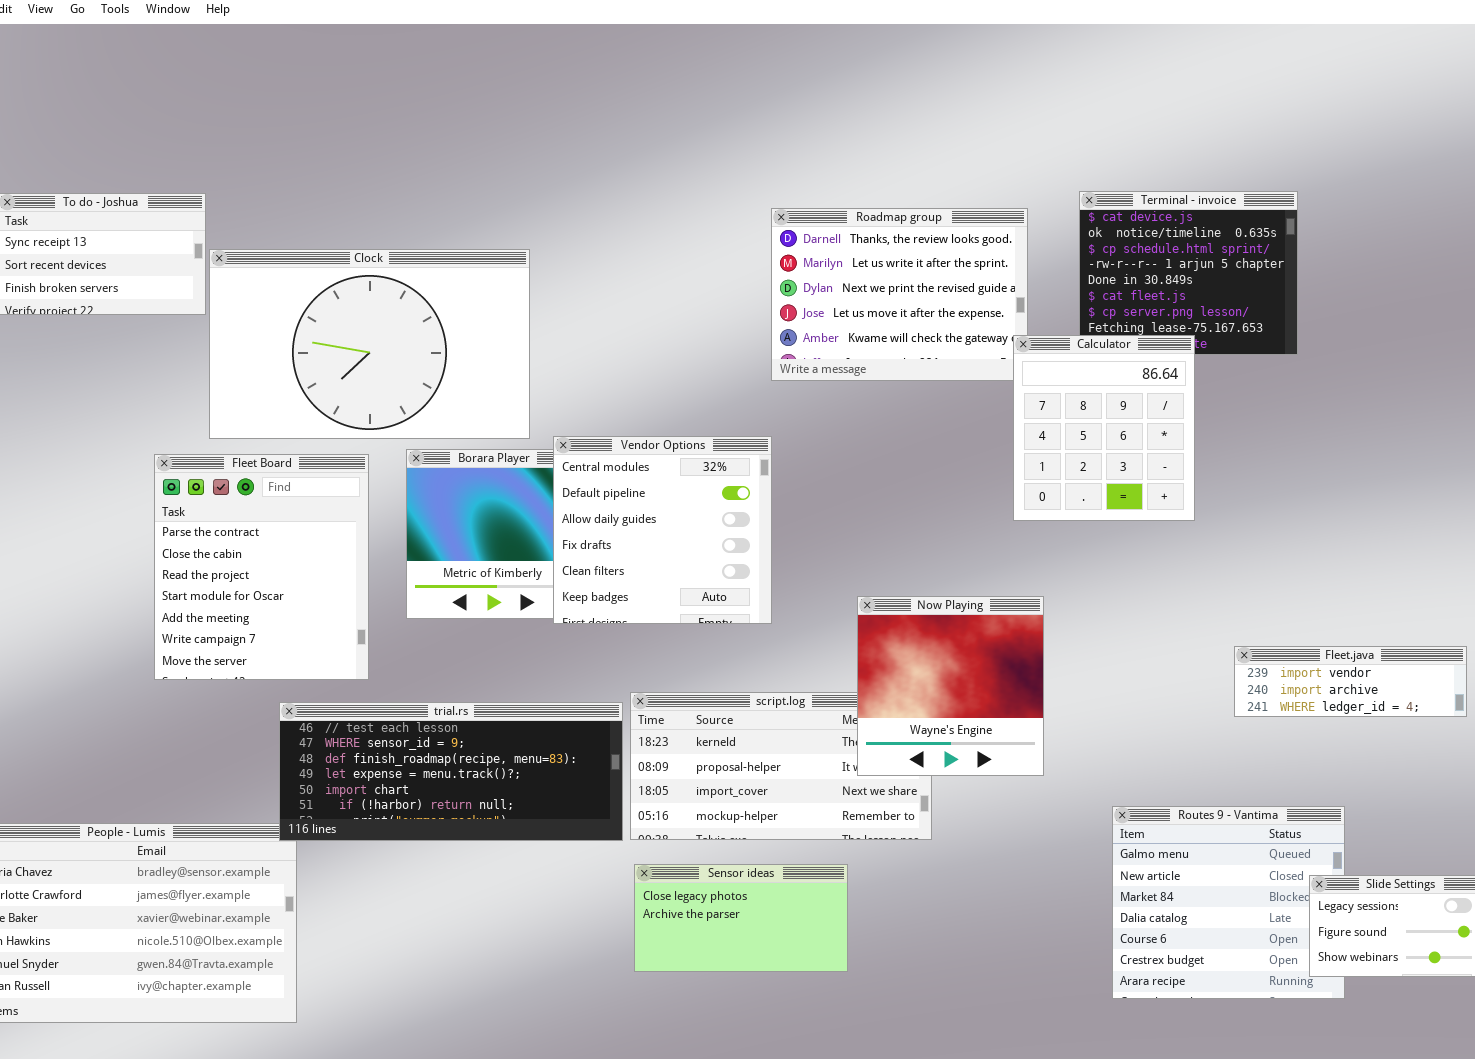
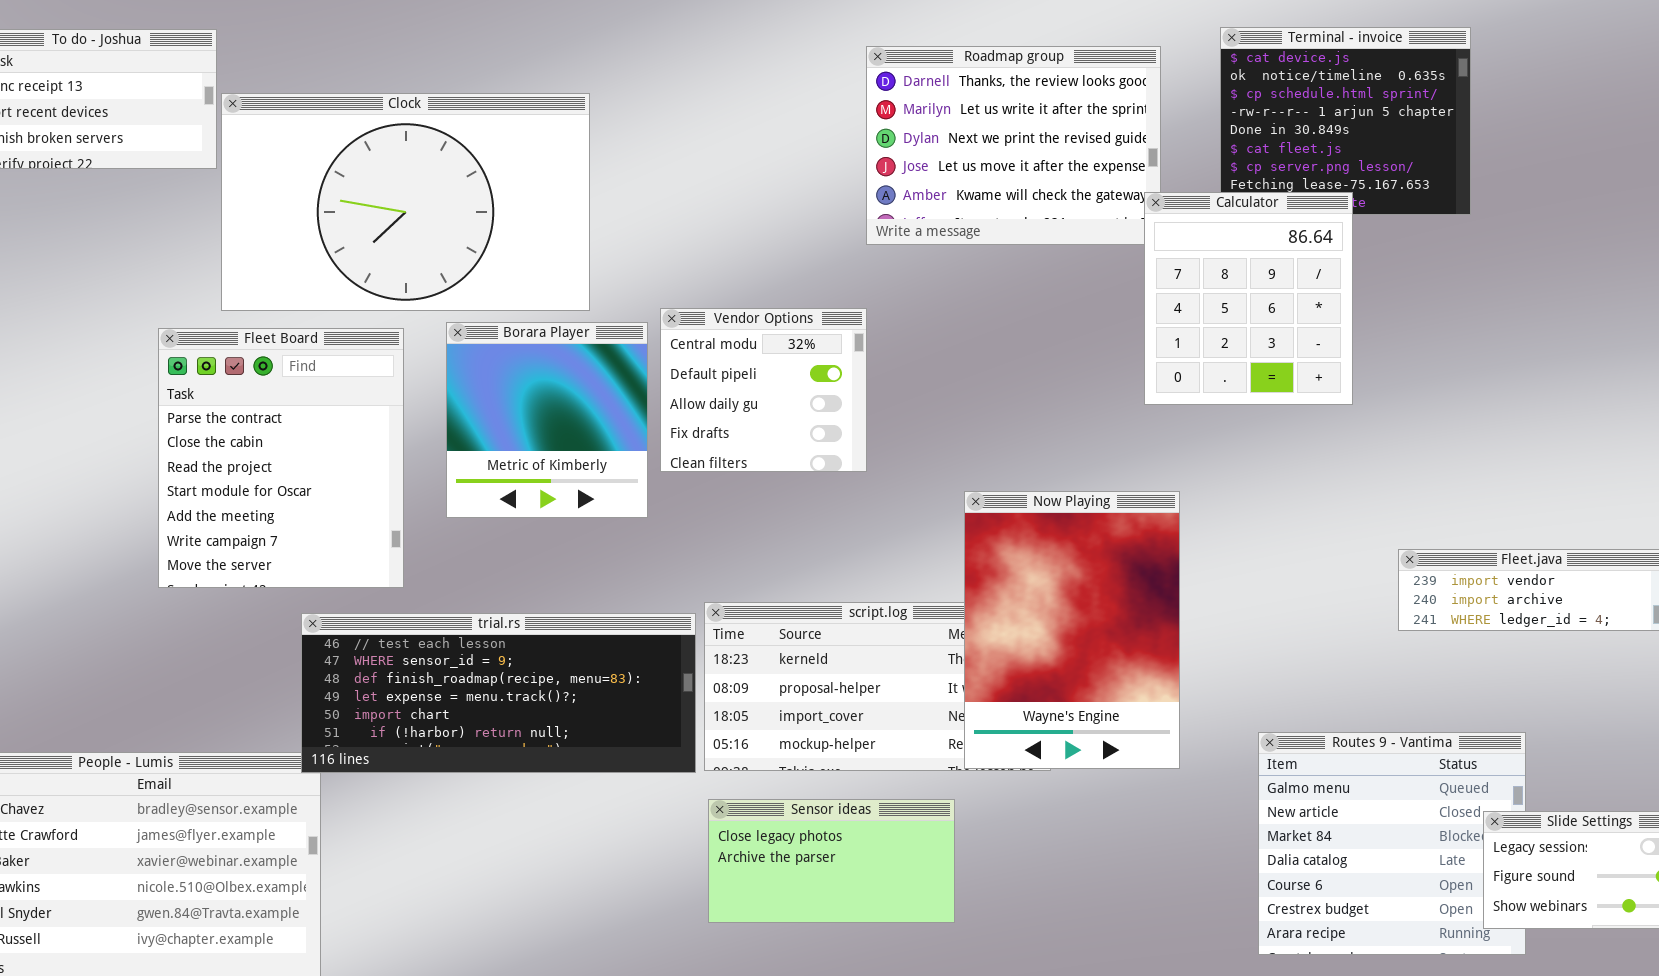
Vendor Options: [553,436,772,624] -> [660,308,867,472], resized
Now Playing: [857,596,1044,776] -> [964,491,1180,769], resized

